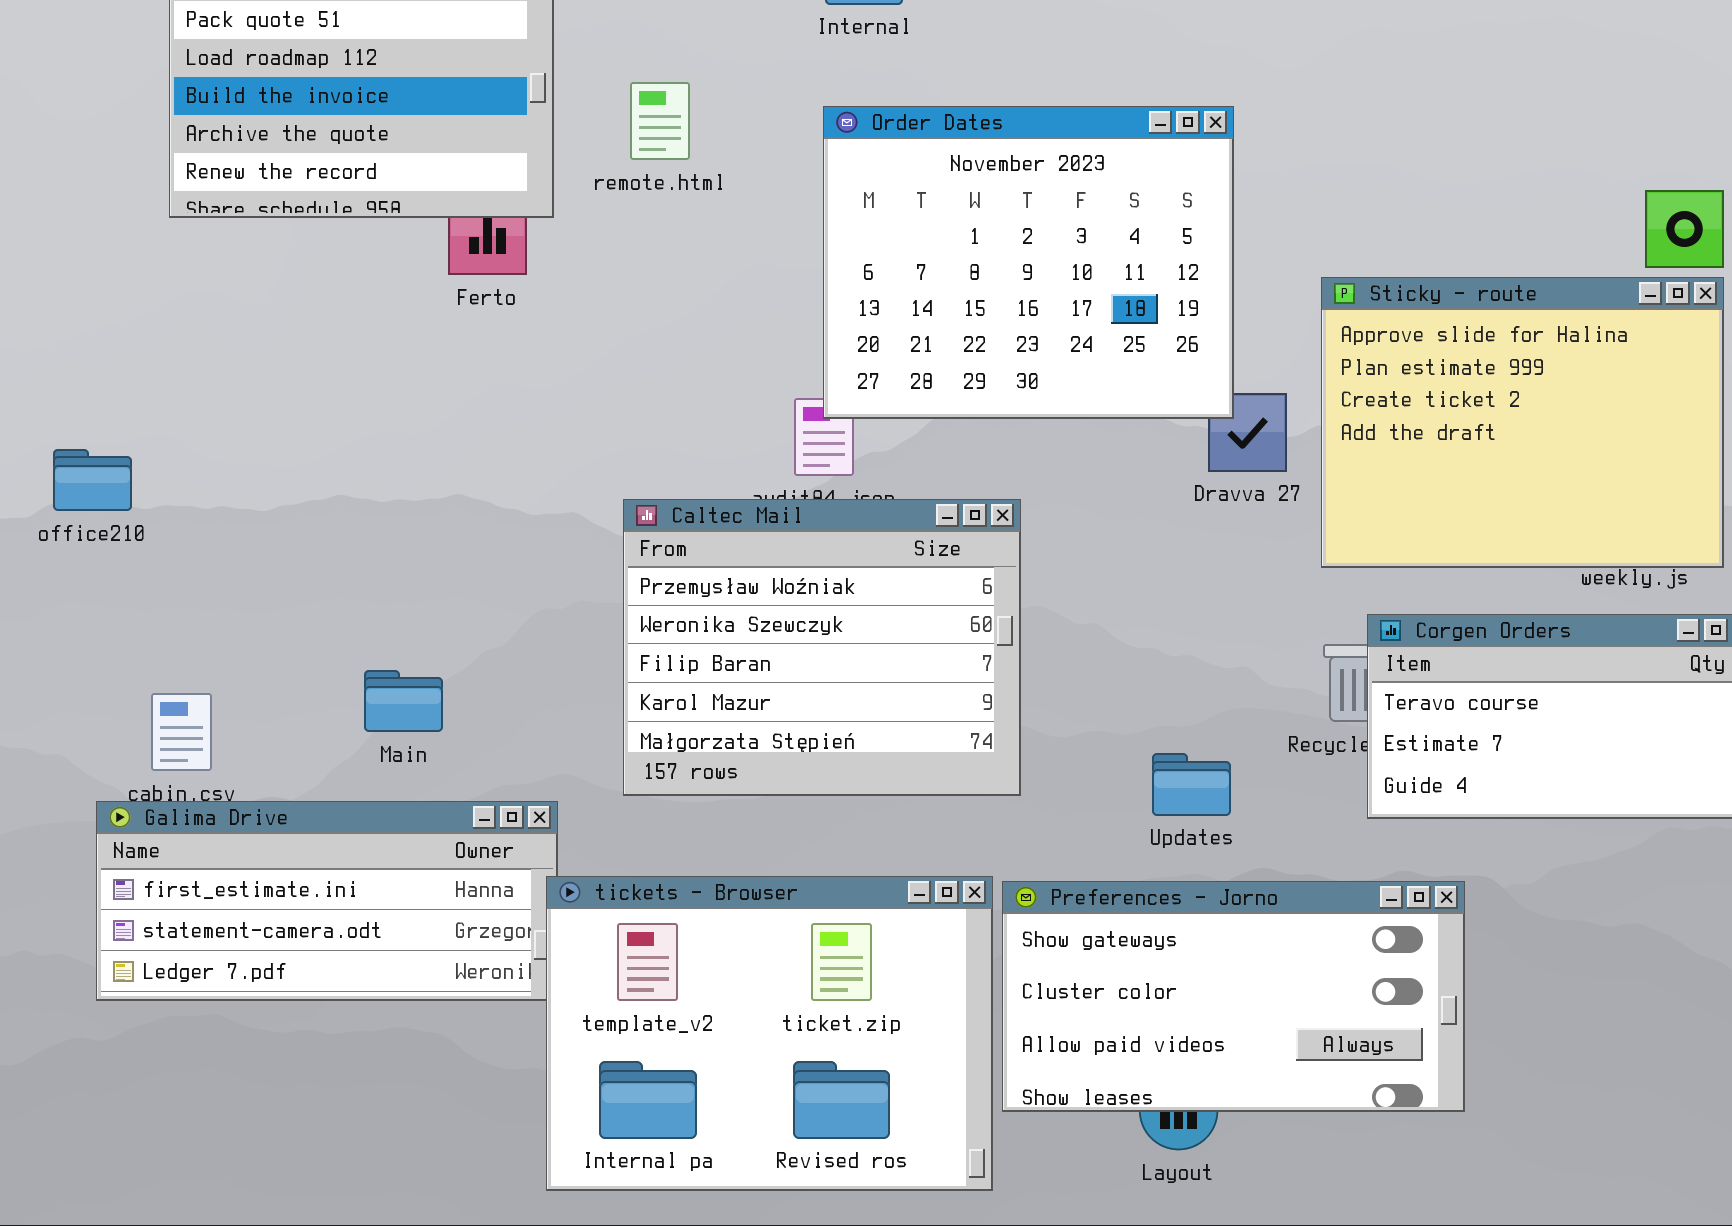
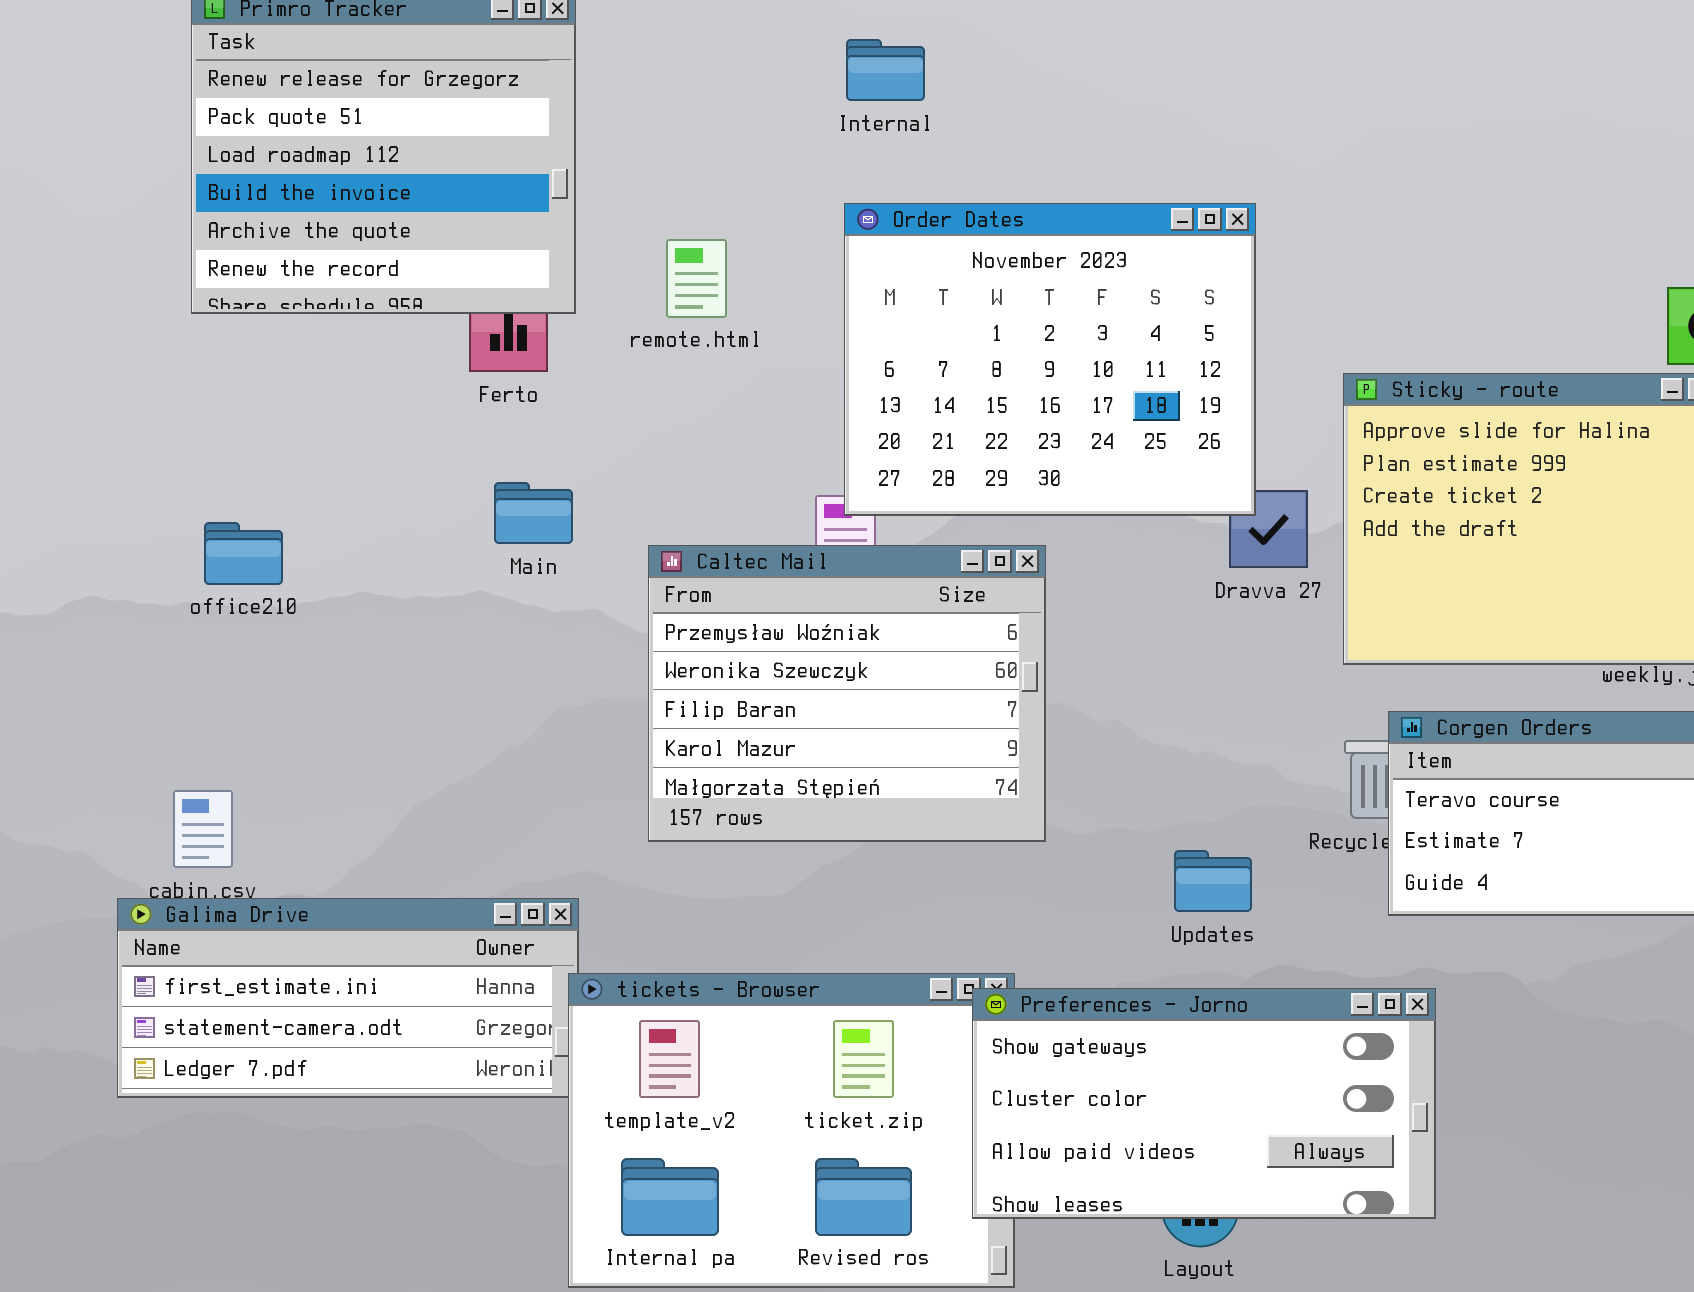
remote.html: [630,82,690,160] -> [666,239,727,318], moved
office210: [53,449,132,511] -> [204,522,283,585], moved
Caltec Mail: [623,499,1021,796] -> [648,545,1046,842], moved
Main: [364,670,443,732] -> [494,482,573,544], moved
Preferences - Jorno: [1002,881,1465,1112] -> [972,988,1436,1219], moved

